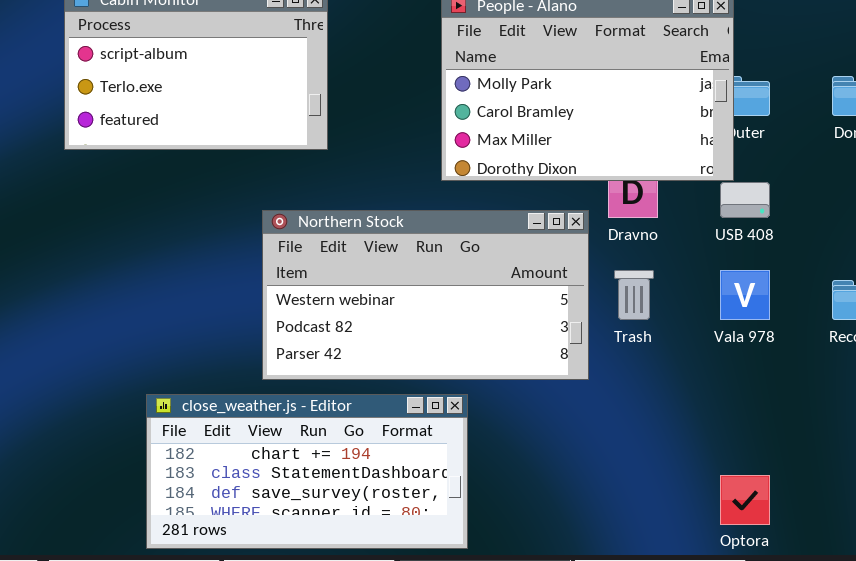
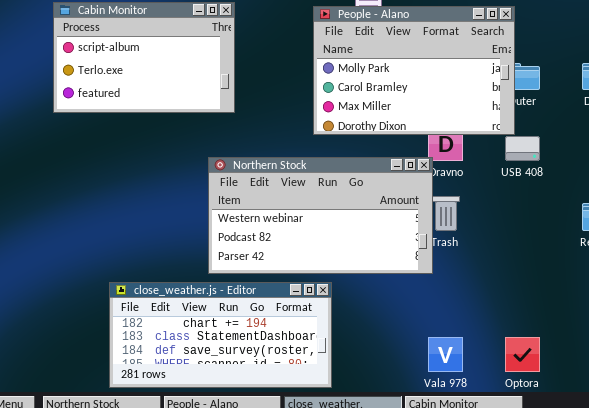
Northern Stock: [262,210,589,380] -> [208,157,433,274], moved
Vala 978: [720,270,770,320] -> [428,337,463,372], moved

